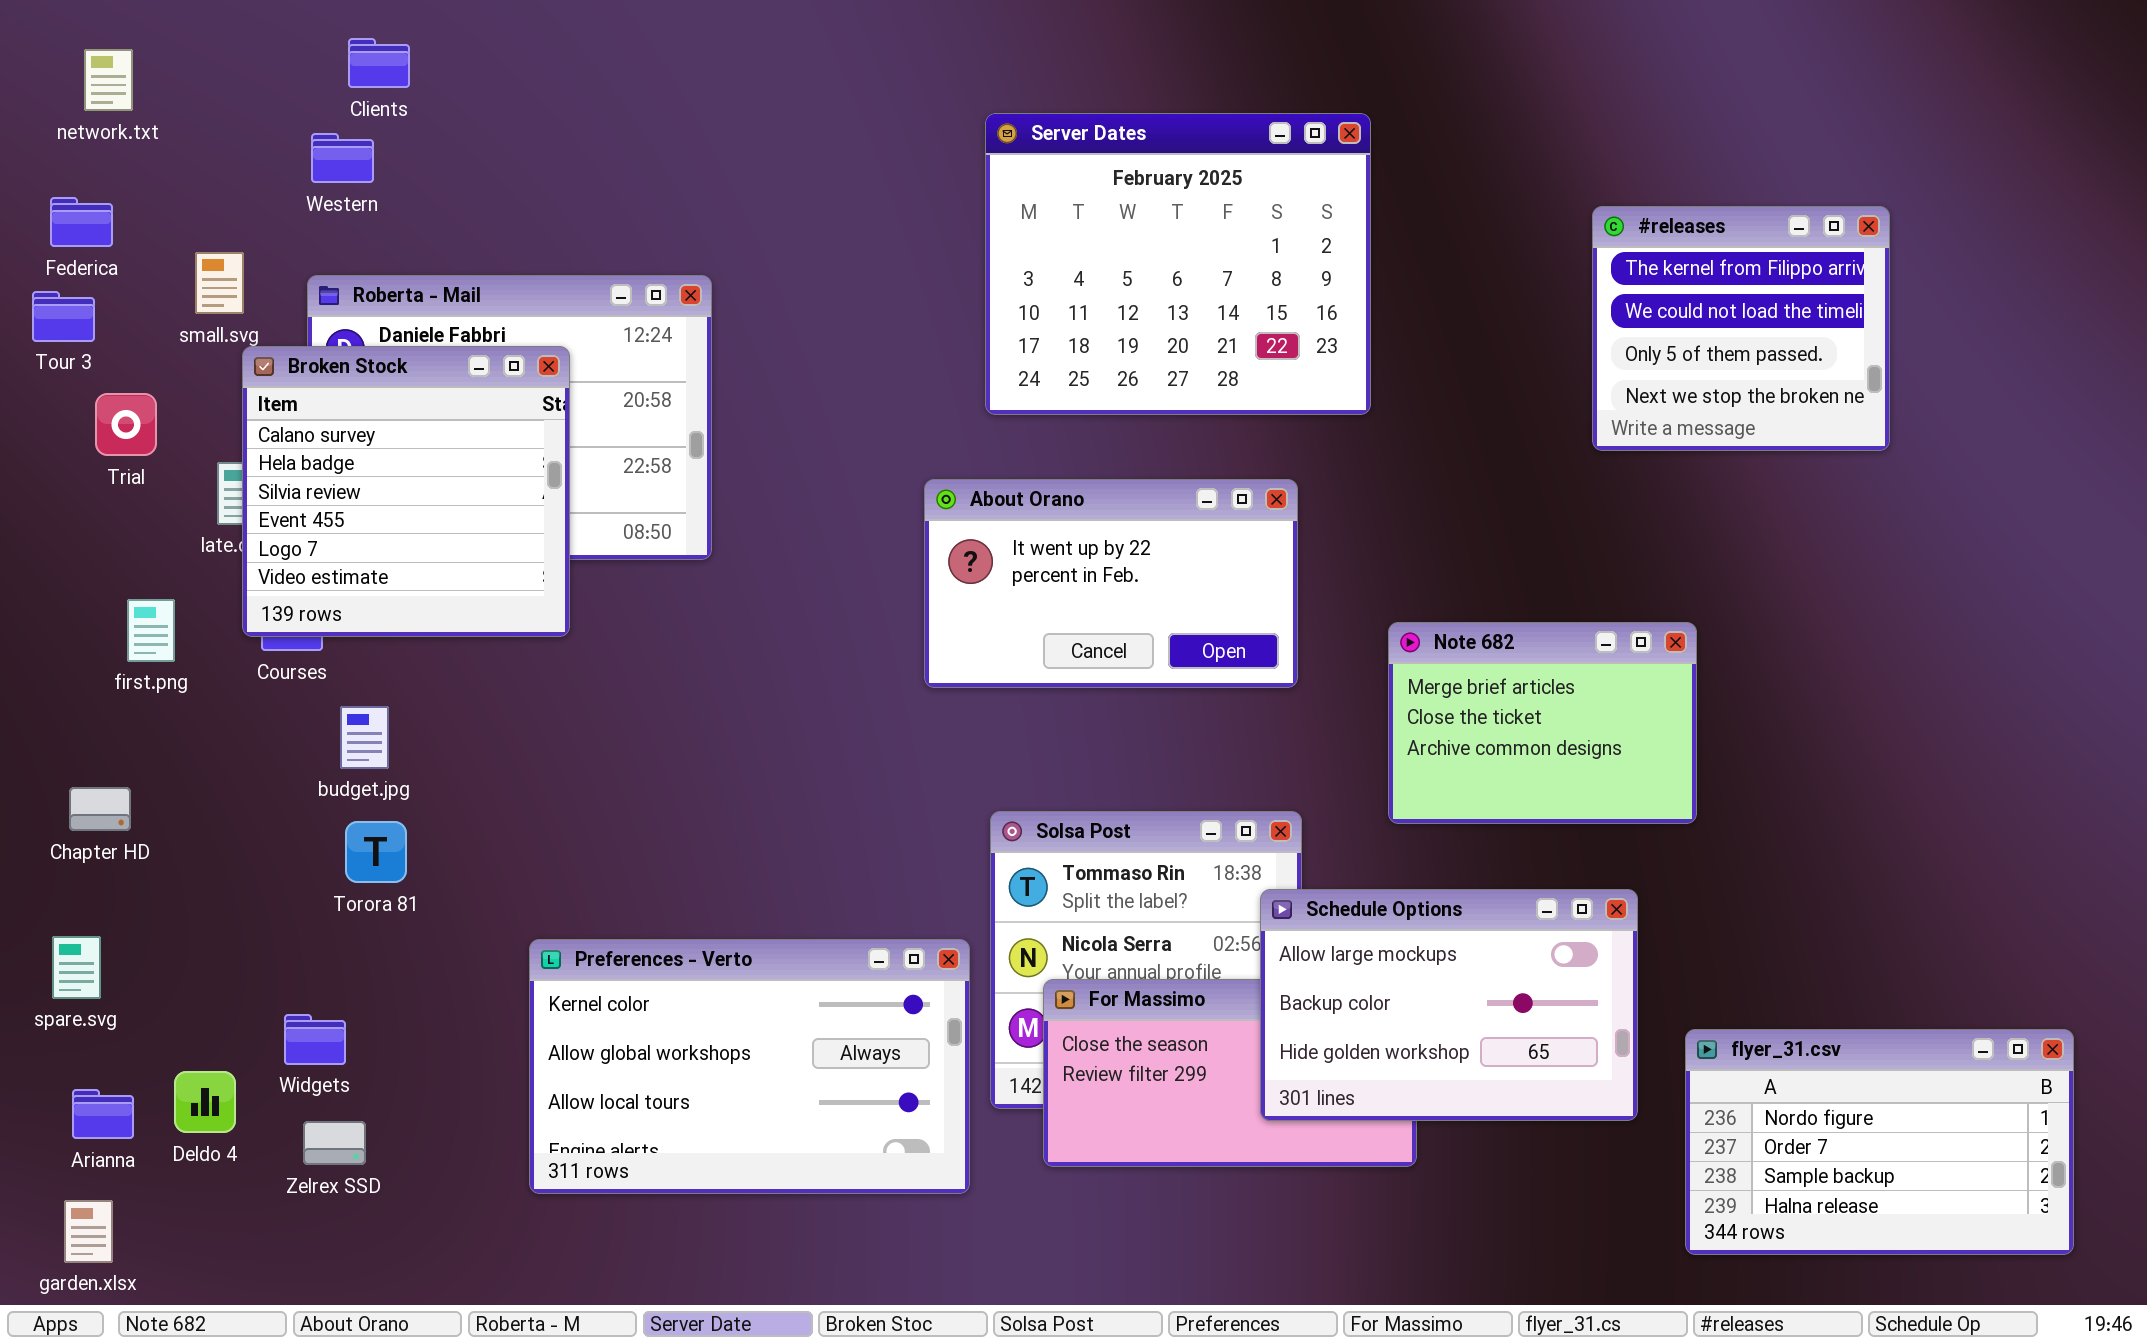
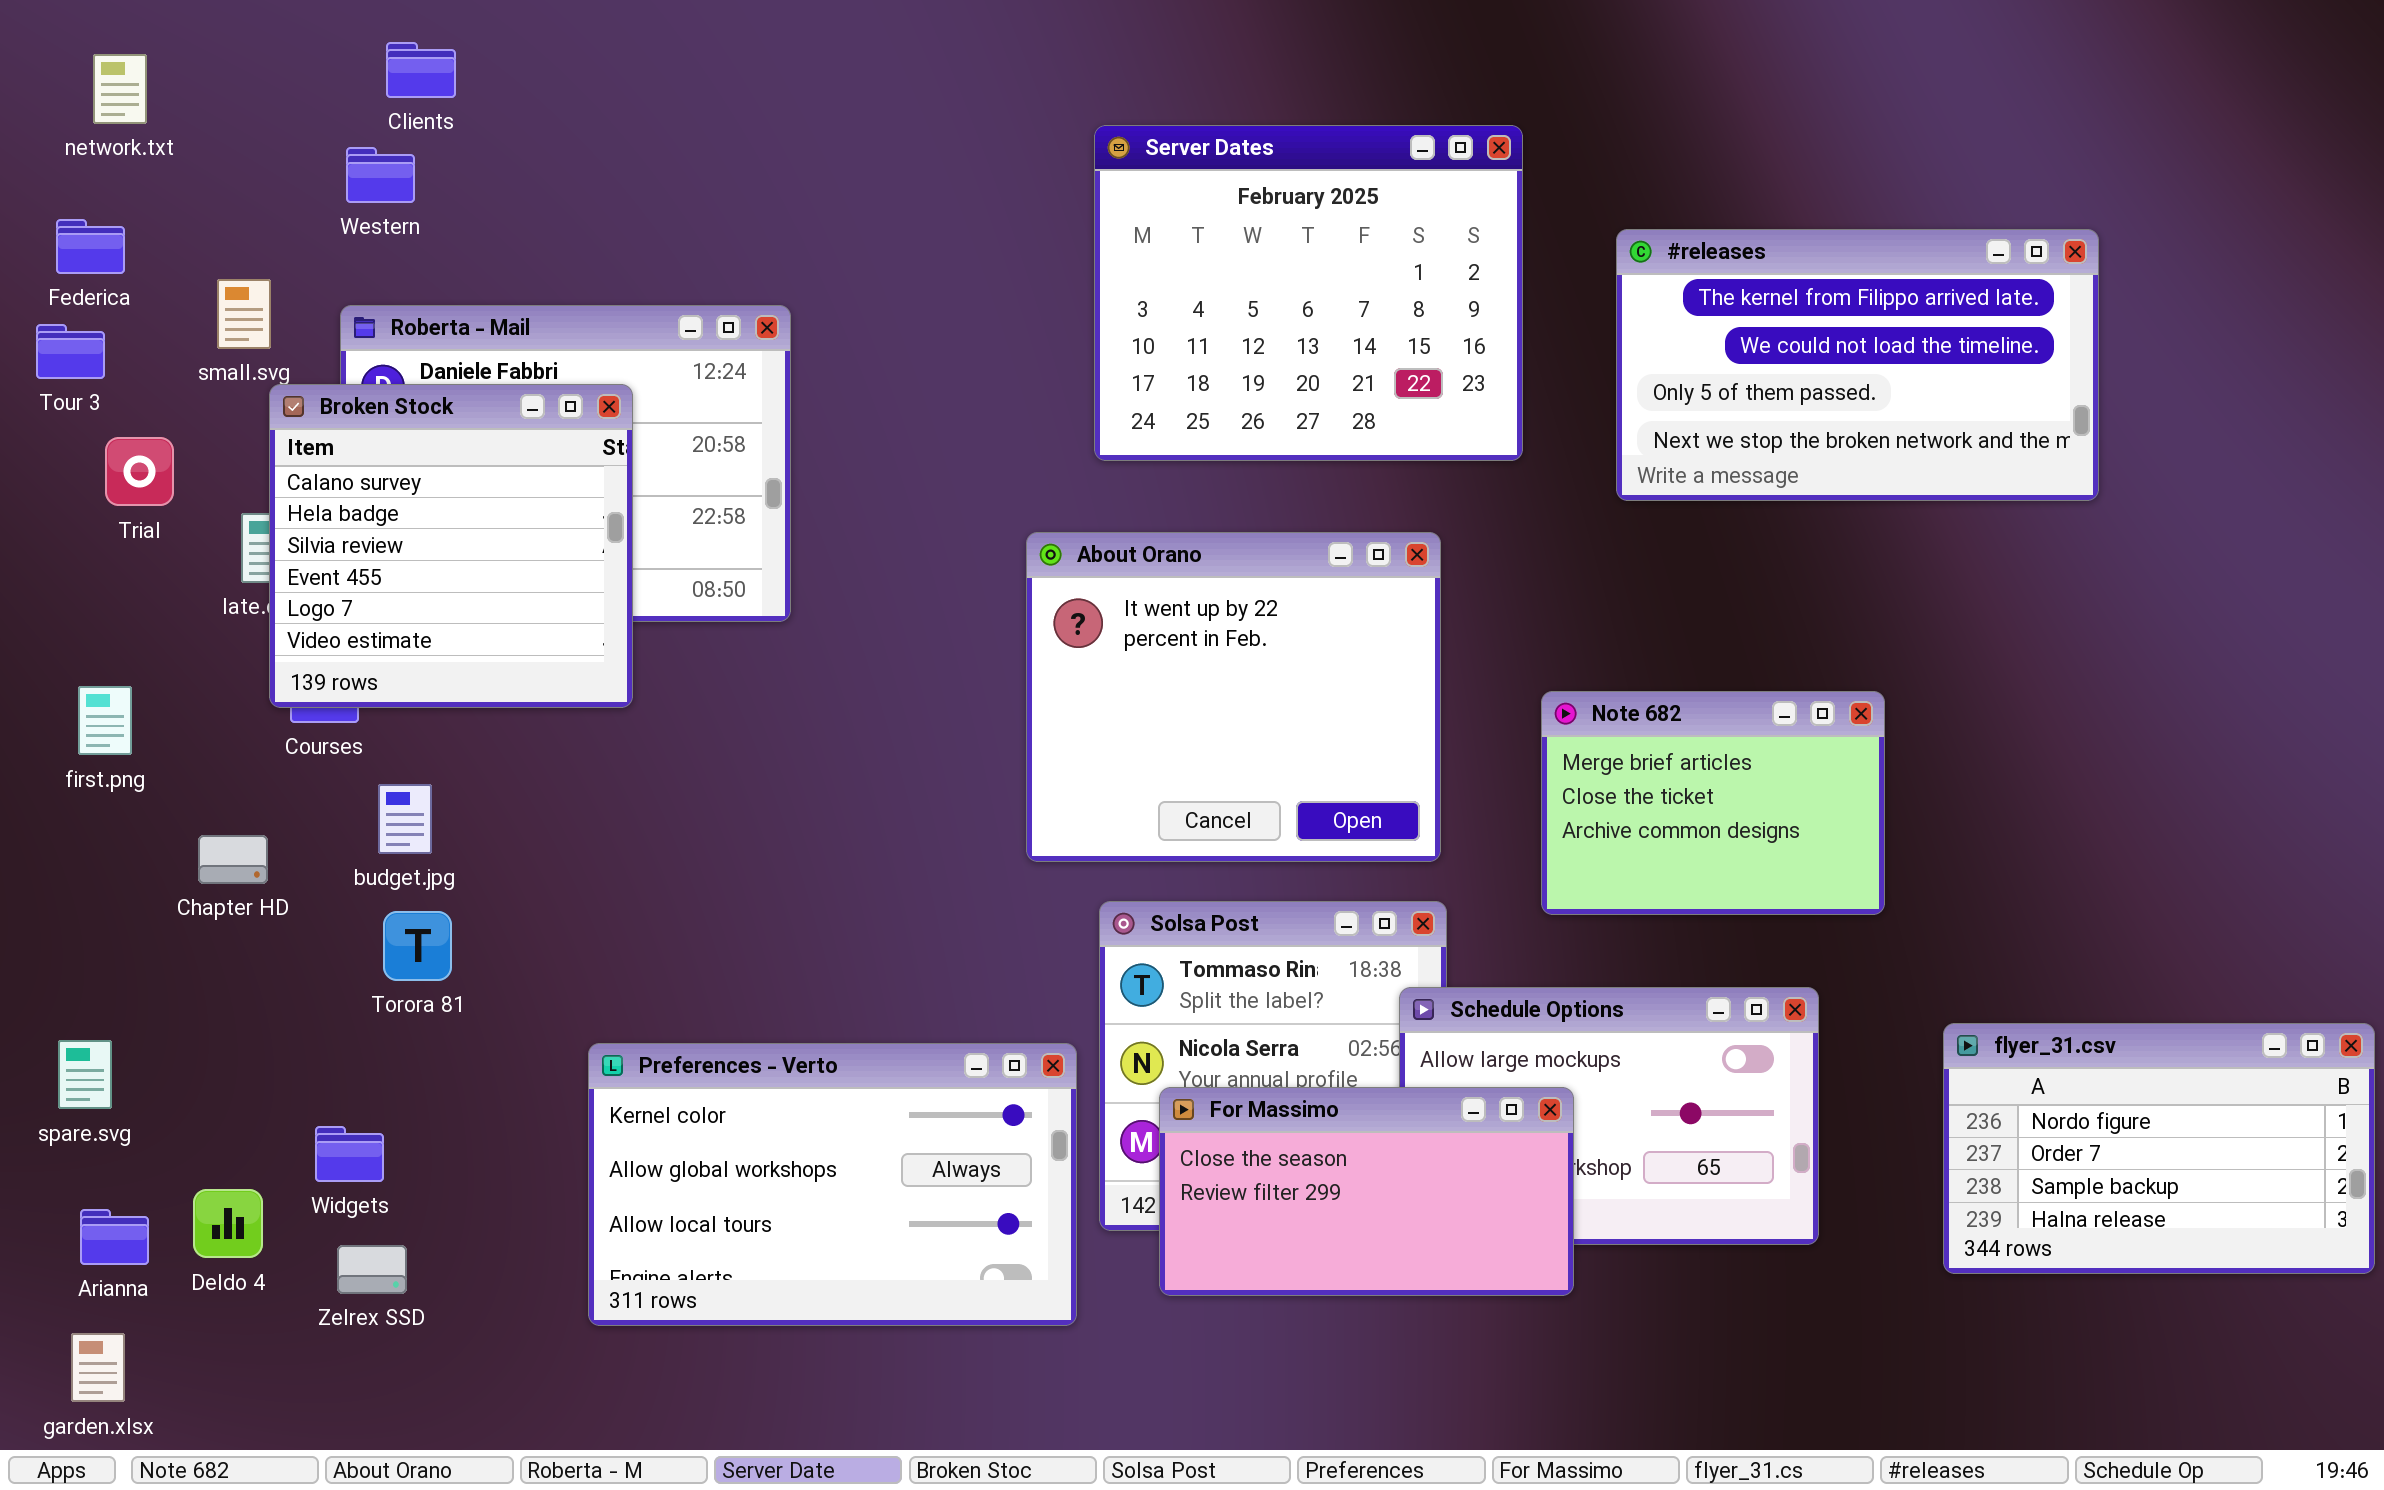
#releases: [1592,206,1890,451] -> [1616,229,2099,501], resized
About Orano: [924,479,1298,688] -> [1026,532,1441,862], resized
first.png: [127,599,175,662] -> [78,686,132,755], moved
Chapter HD: [69,787,131,831] -> [198,835,268,884], moved
For Massimo: [1043,979,1417,1167] -> [1159,1087,1574,1296], raised
flyer_31.csv: [1685,1029,2074,1255] -> [1943,1023,2375,1274], moved

